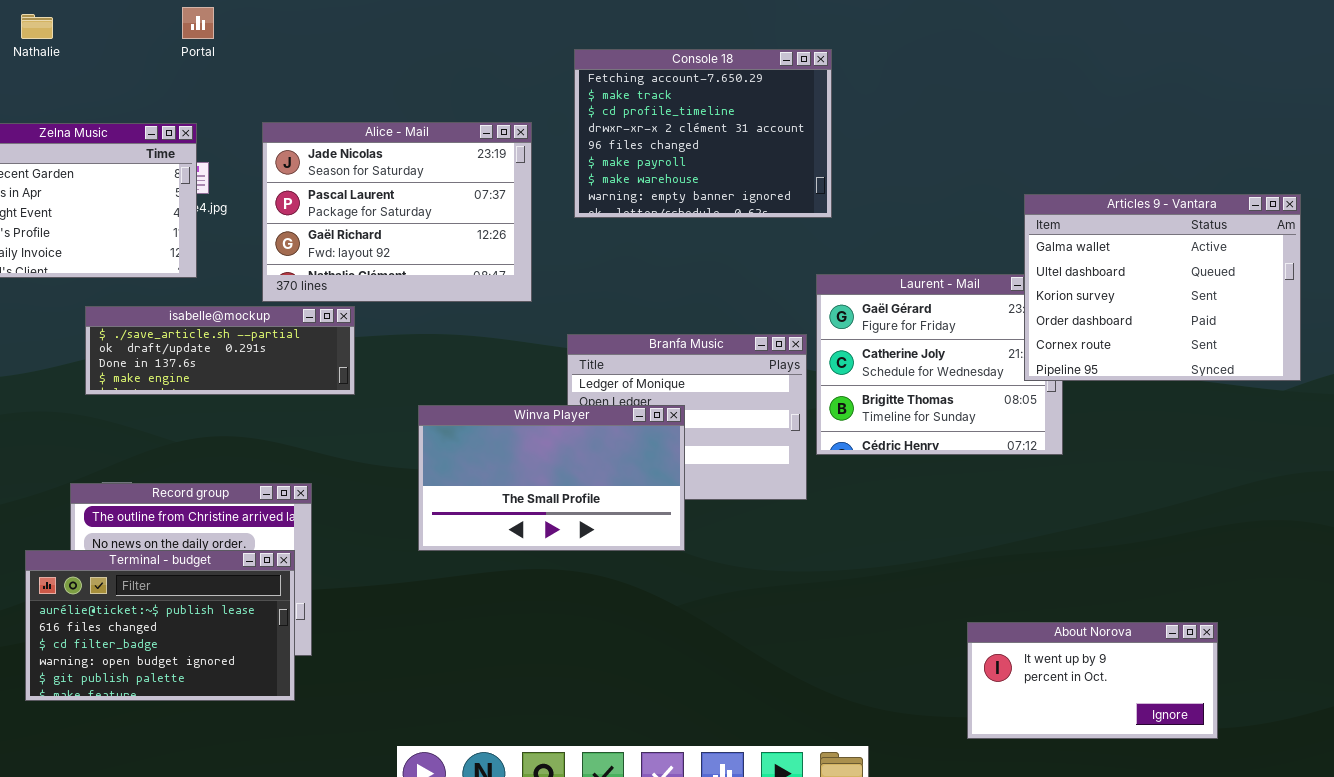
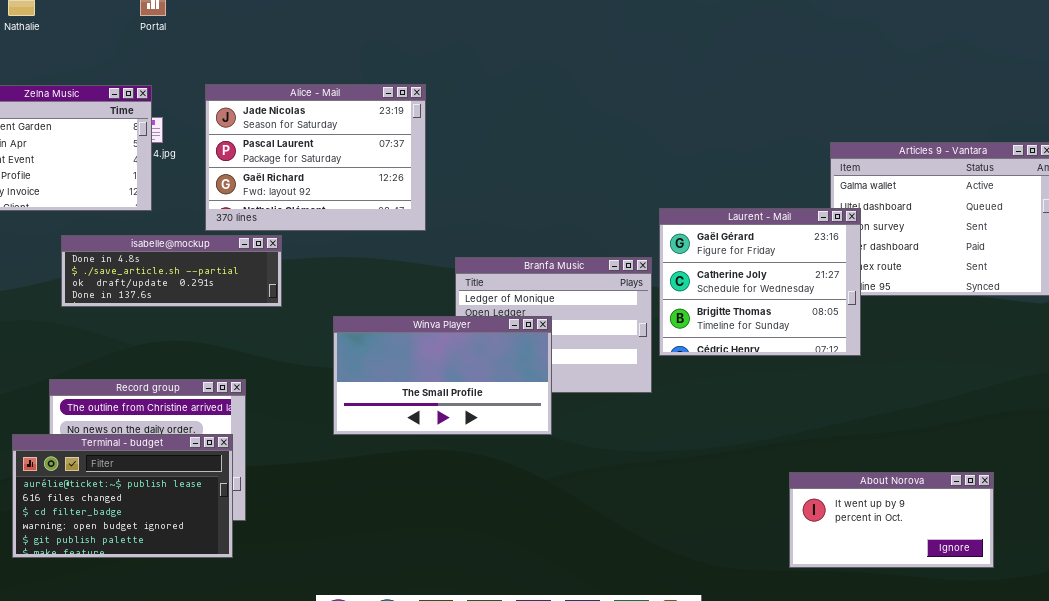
Console 18: [574,49,832,218] -> none, closed
Laurent - Mail: [816,274,1063,455] -> [659,208,861,356], raised
isabelle@mockup: [85,306,355,395] -> [61,235,282,307], scrolled up 1 row
About Norova: [967,622,1218,739] -> [789,472,994,568], moved

